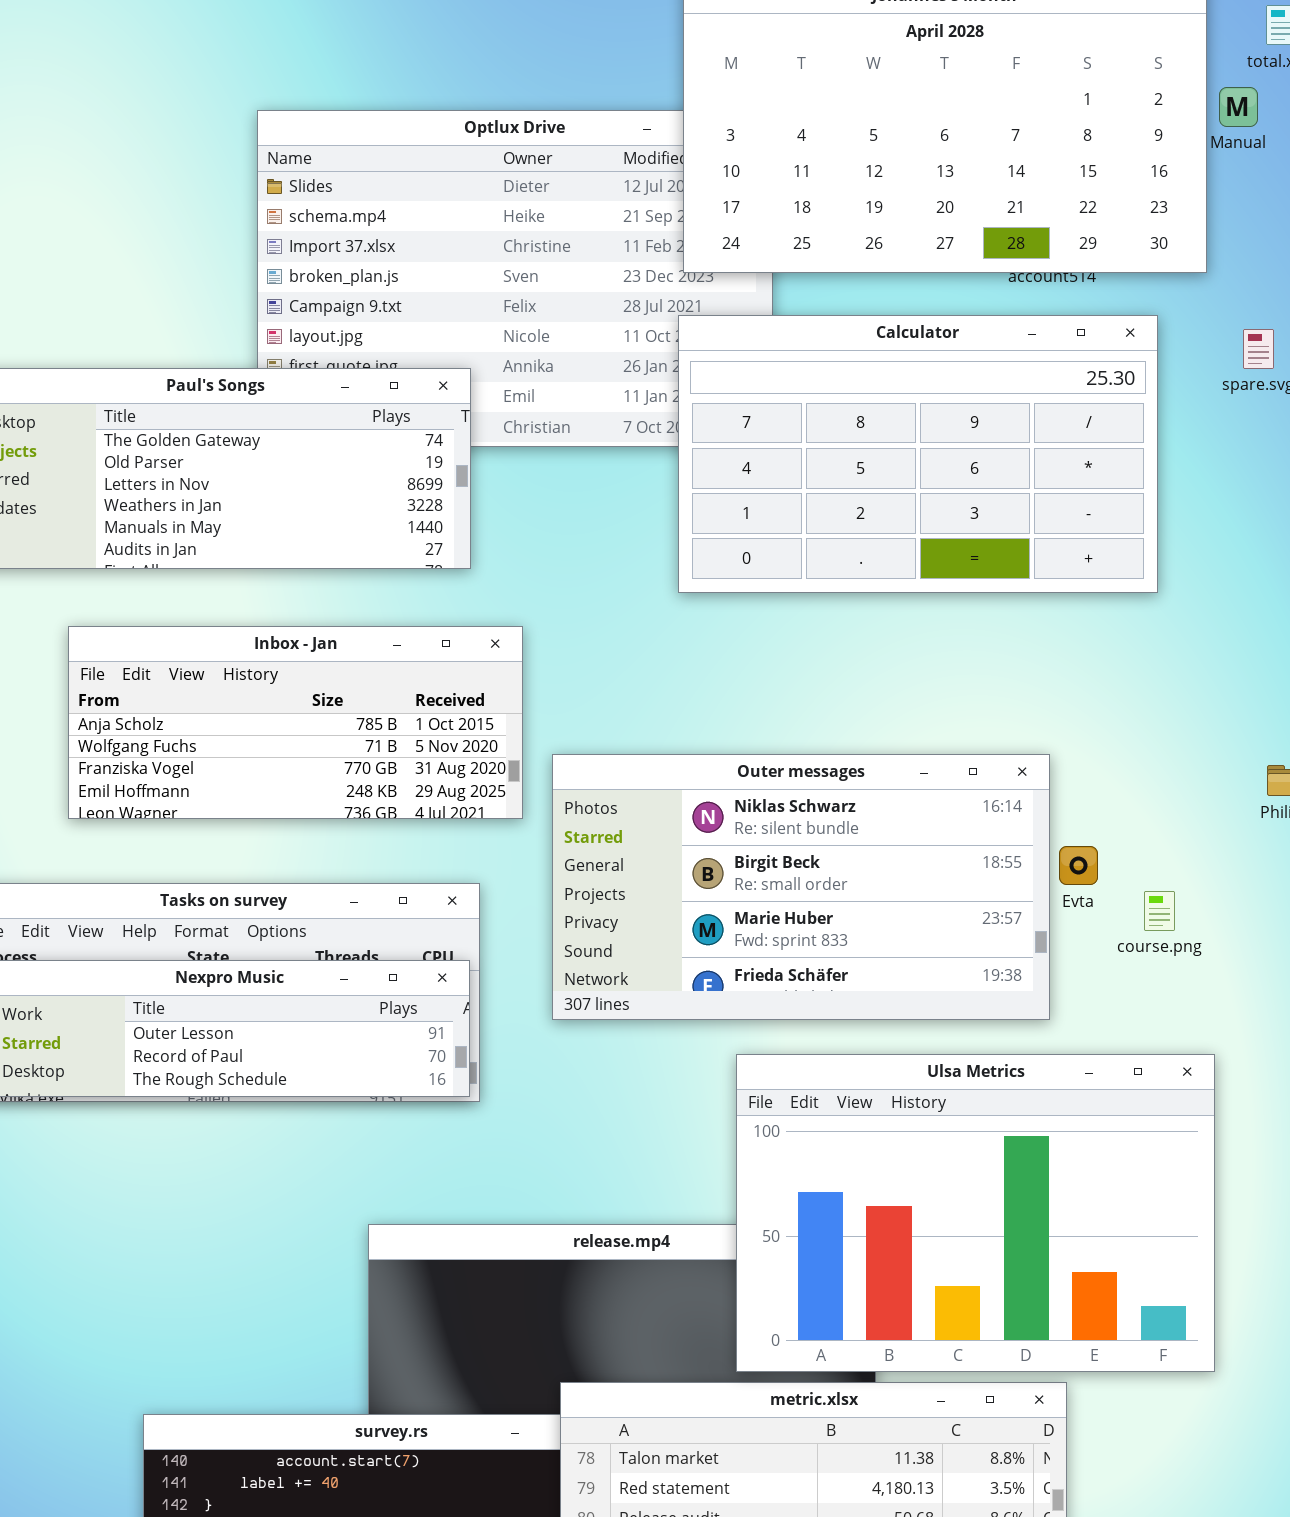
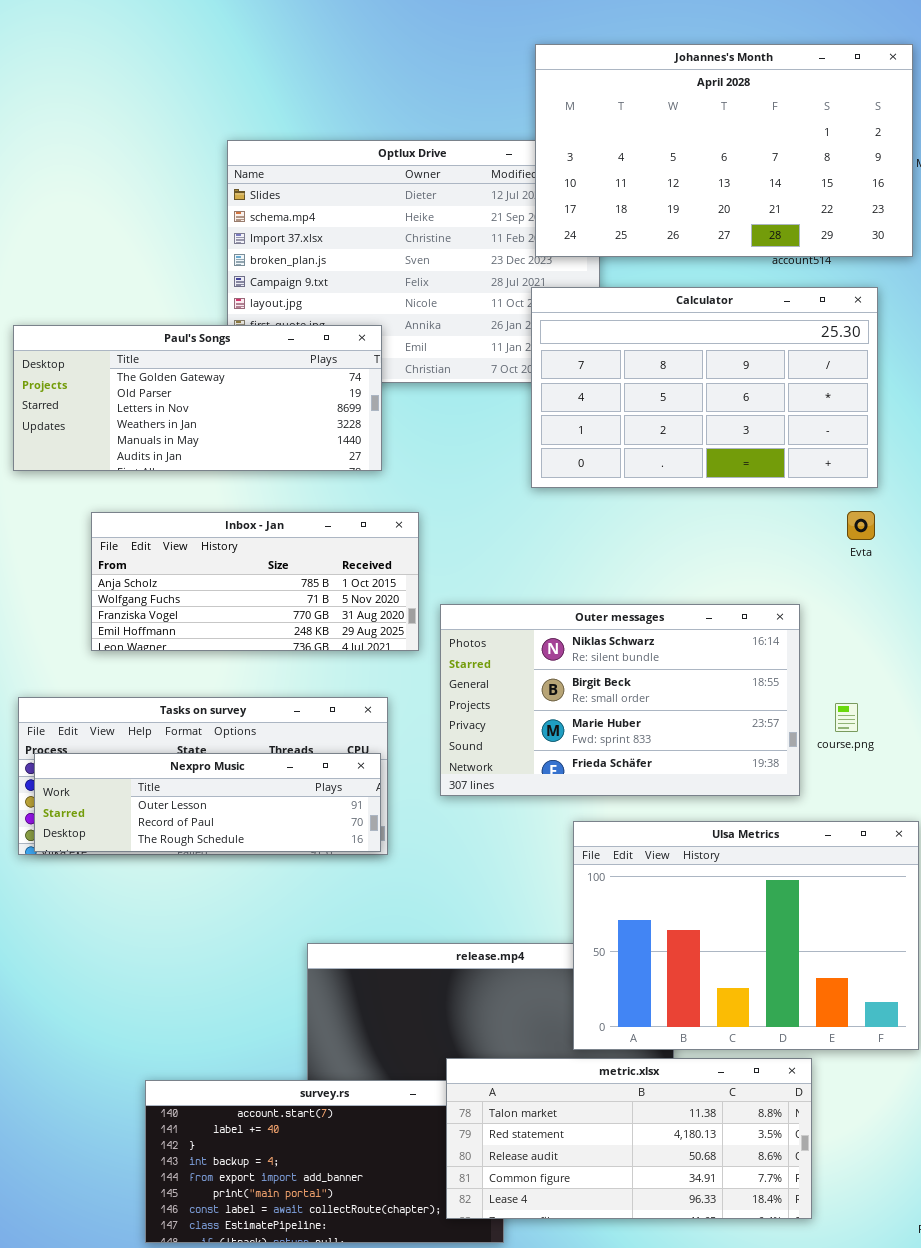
Evta: [1059,846,1098,885] -> [847,511,875,540], moved
course.png: [1144,891,1175,931] -> [835,703,858,732], moved

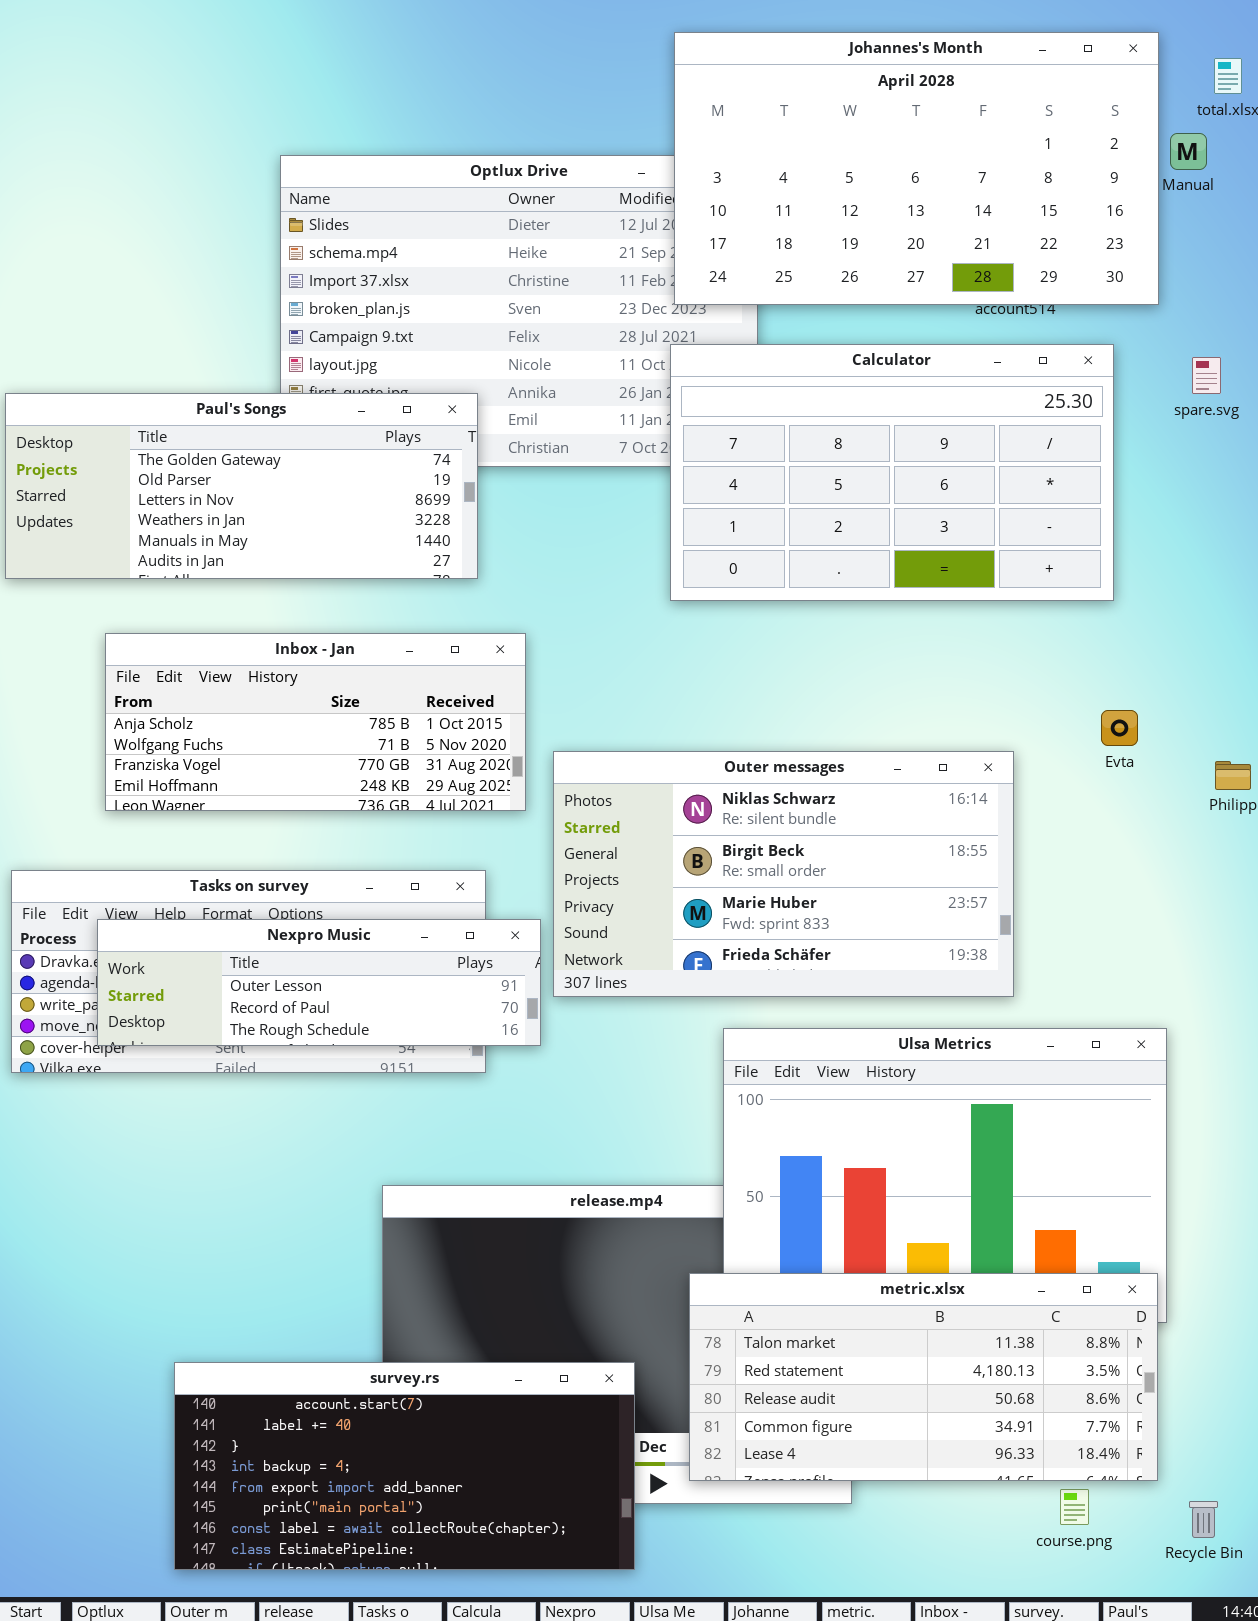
Evta: [847,511,875,540] -> [1101,710,1138,746], moved
course.png: [835,703,858,732] -> [1060,1489,1089,1525], moved
Nexpro Music: [34,753,381,852] -> [97,919,541,1046], moved
metric.xlsx: [446,1058,812,1219] -> [689,1273,1158,1481], moved

